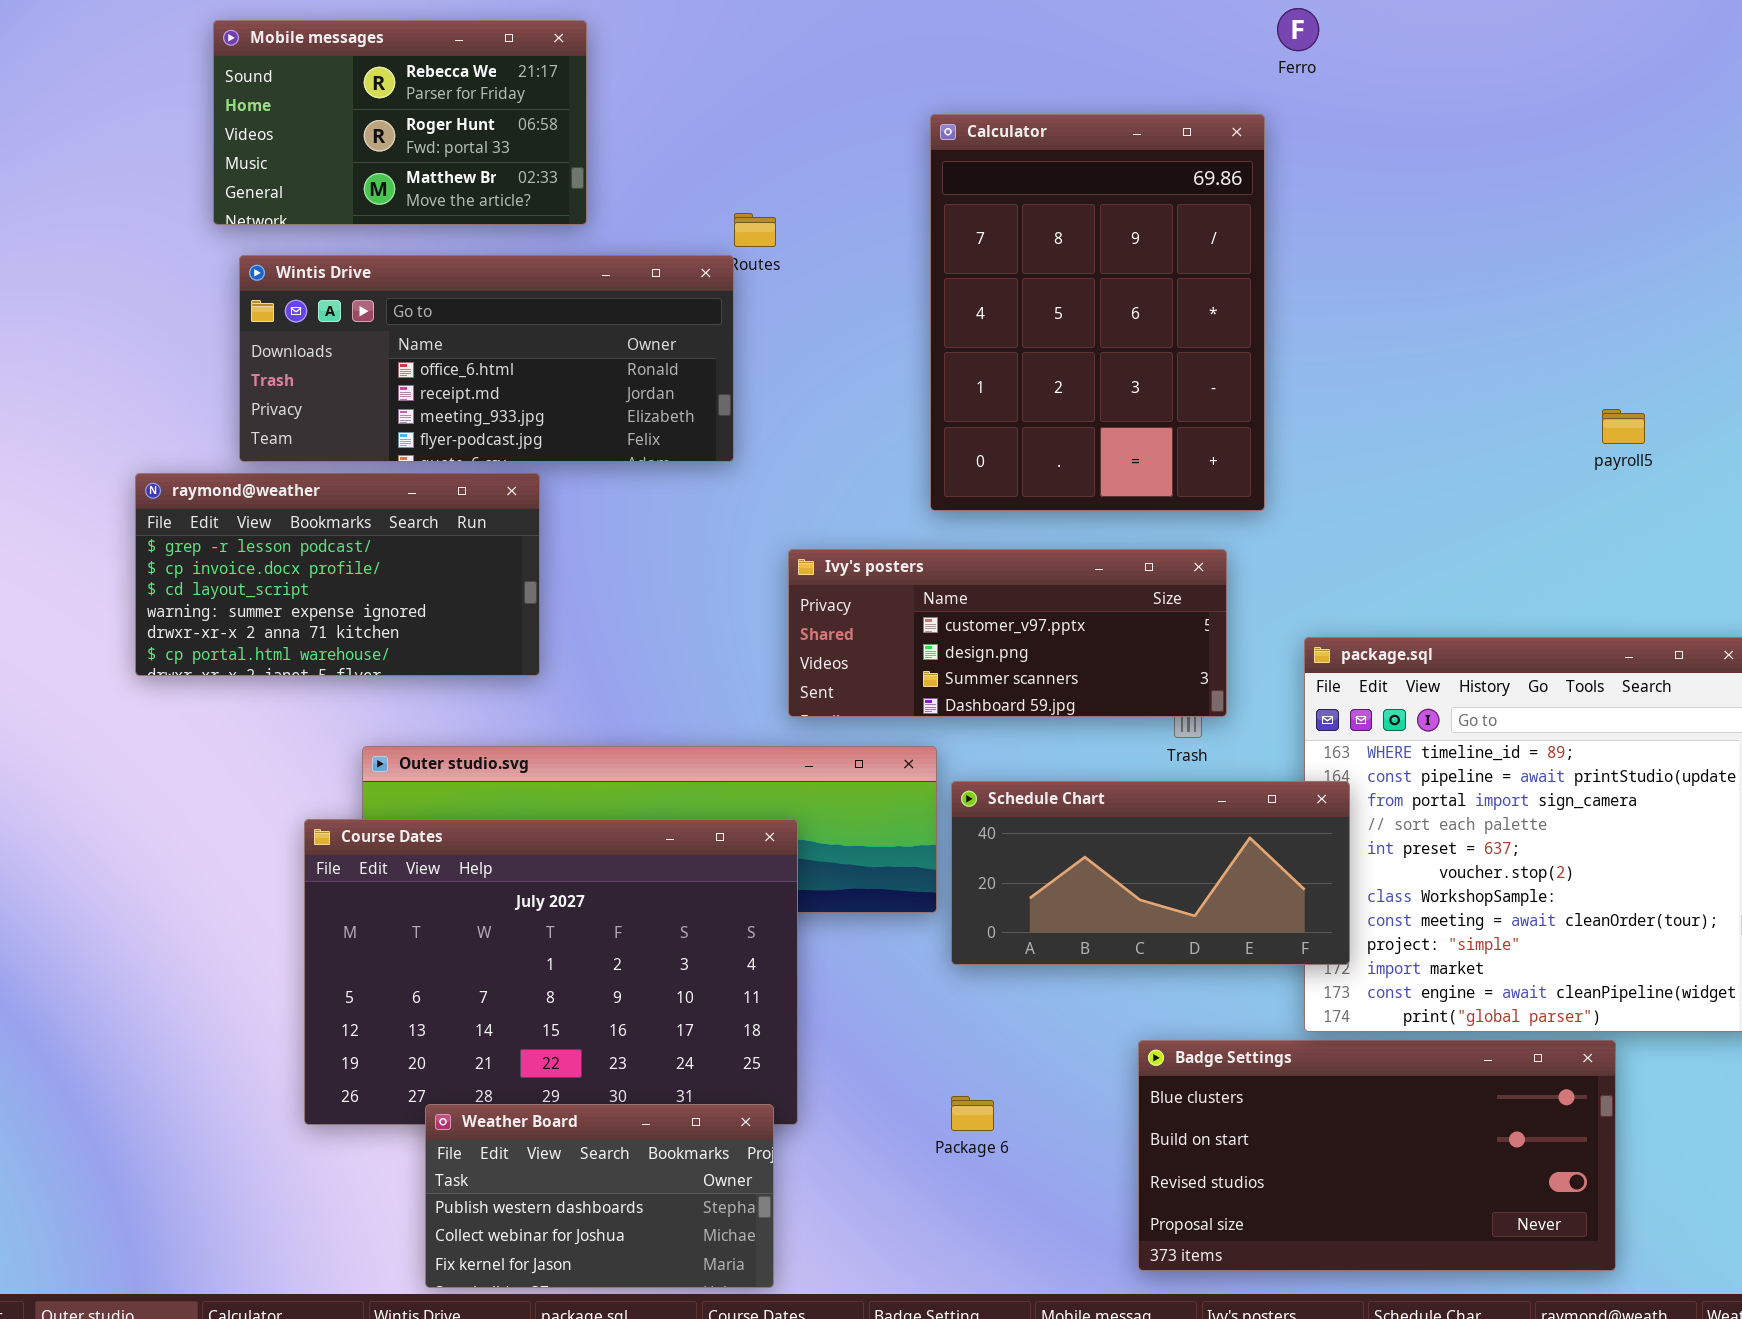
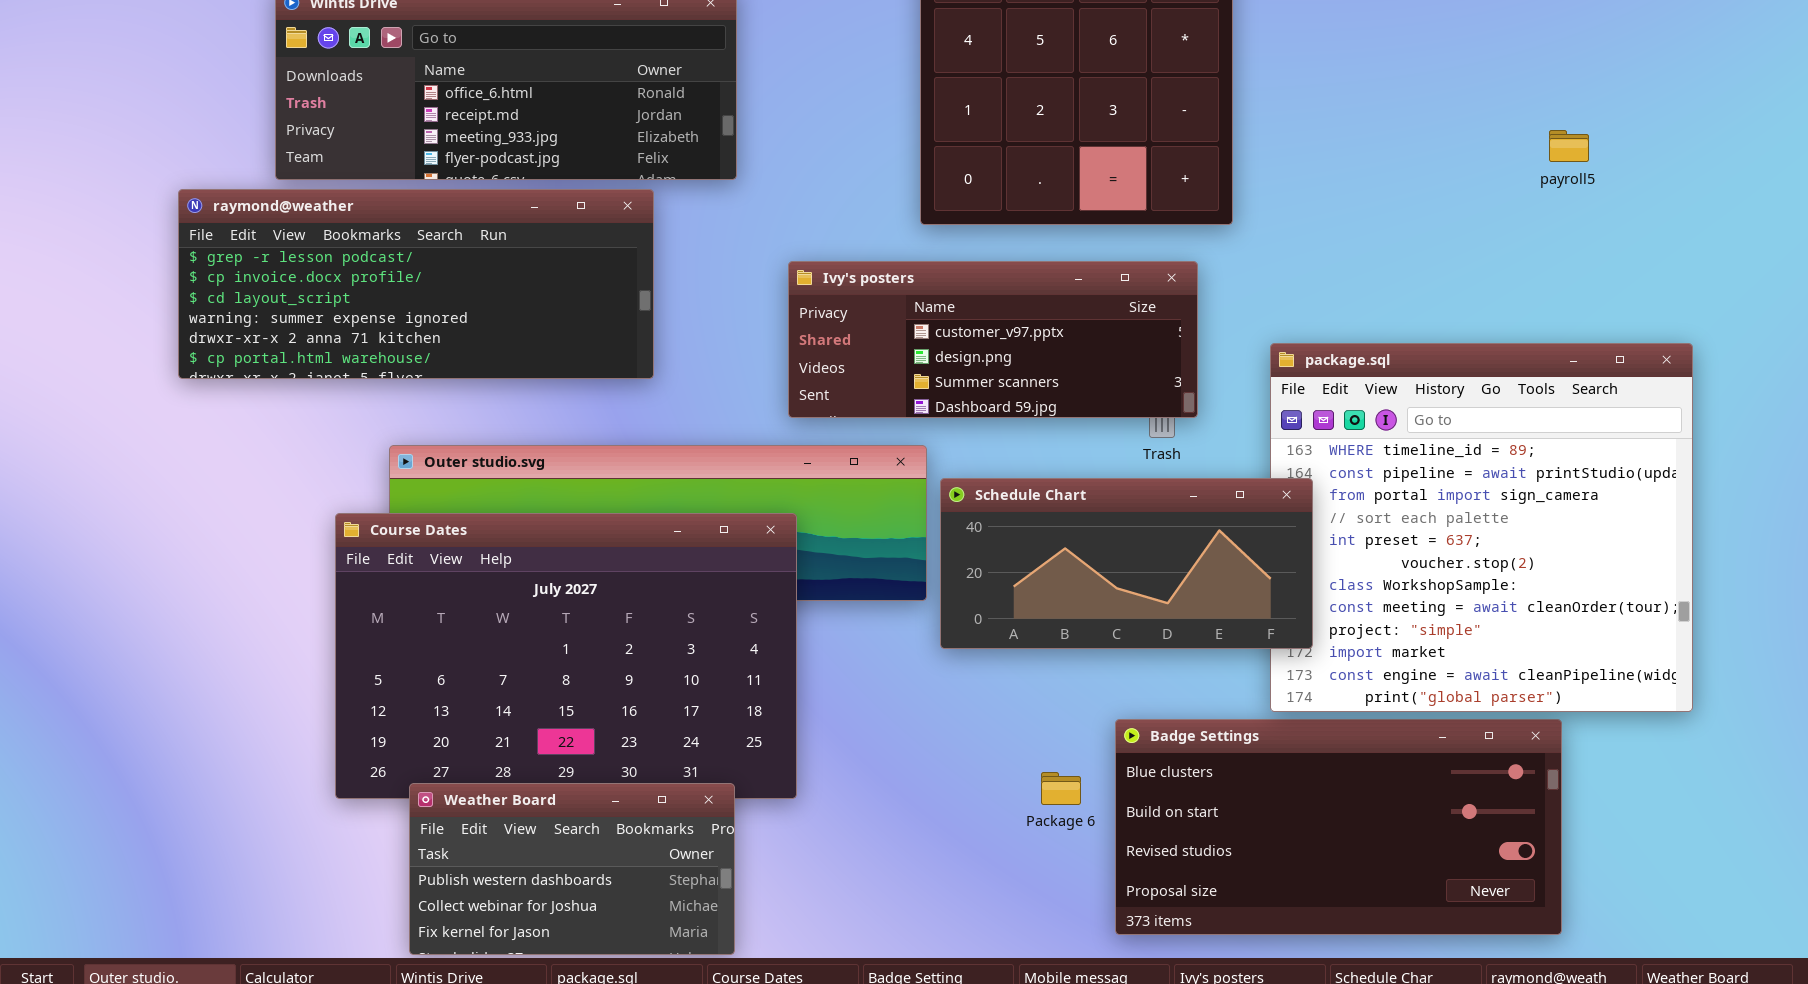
raymond@weather: [135,473,540,676] -> [178,189,654,379], resized
Package 6: [951,1096,994,1131] -> [1041,772,1081,805], moved
Weather Board: [425,1104,774,1288] -> [409,783,735,955], moved

